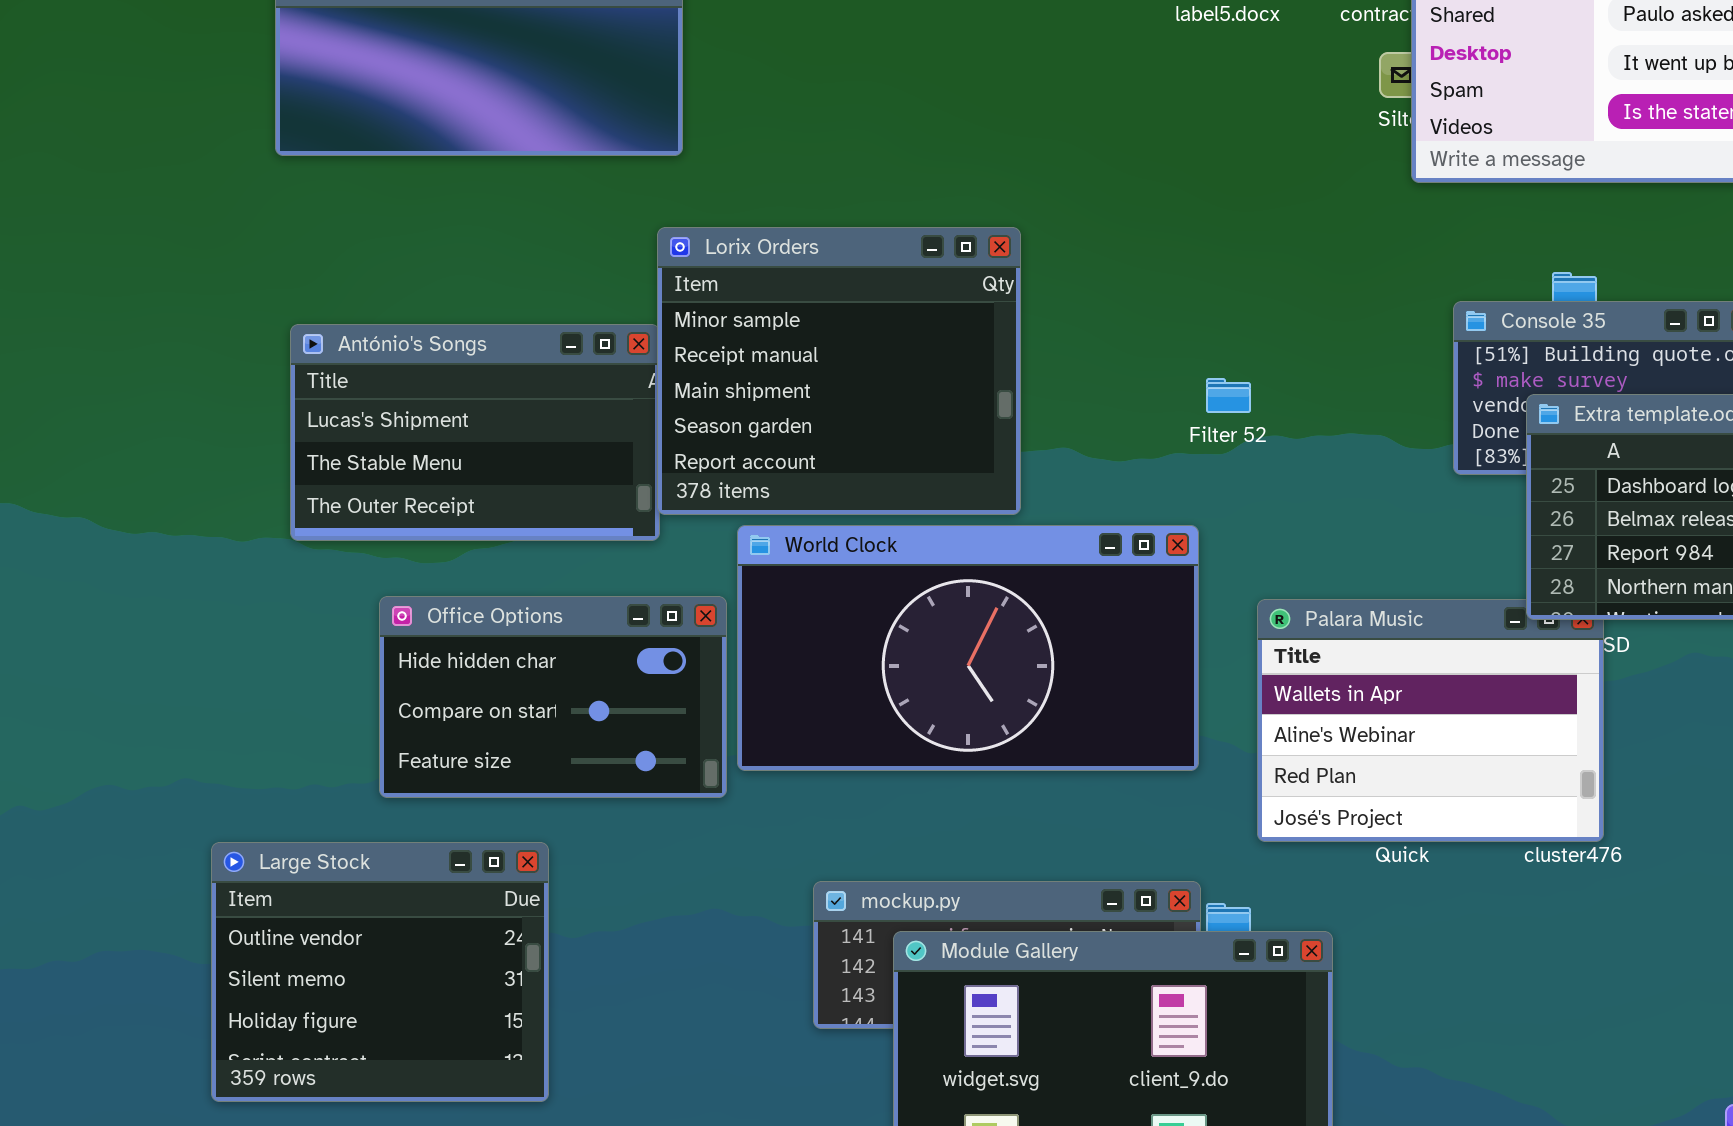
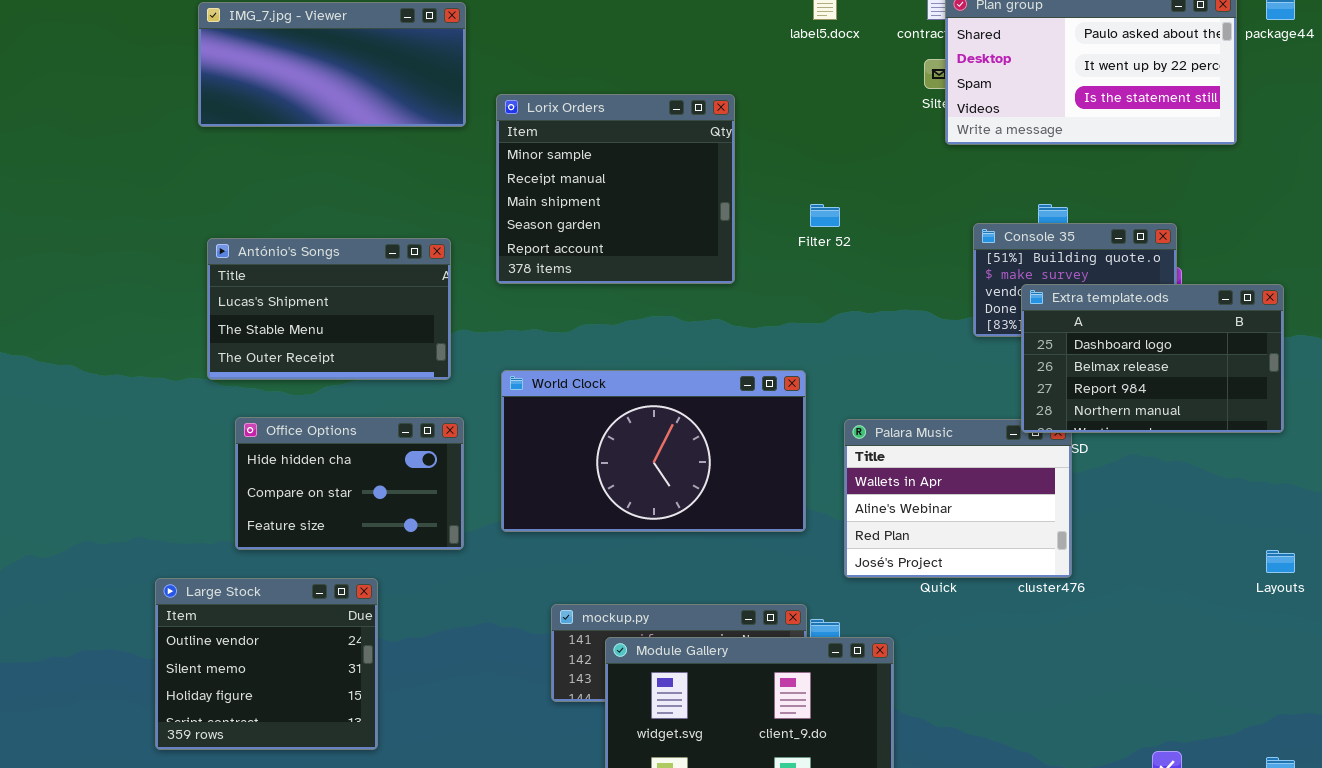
Lorix Orders: [657,227,1021,515] -> [496,94,735,284], moved
Filter 52: [1206,378,1251,413] -> [810,204,840,227], moved
Office Options: [379,596,727,798] -> [235,417,464,550], moved

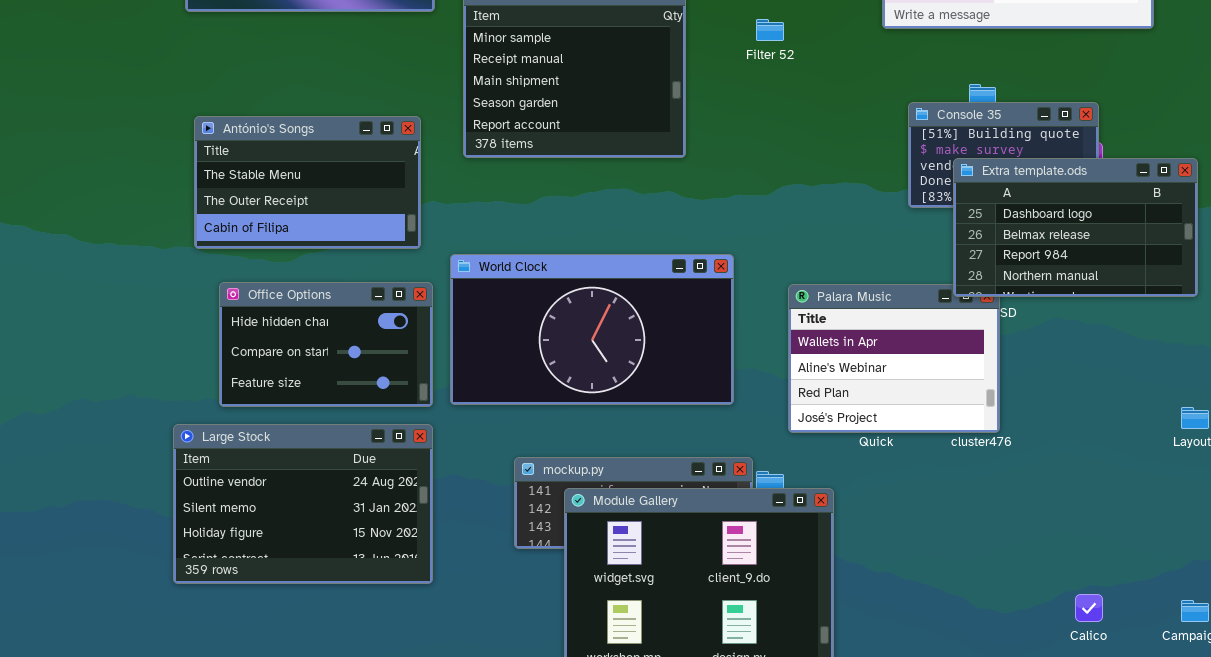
Filter 52: [810,204,840,227] -> [756,19,784,41], moved
António's Songs: [207,238,451,380] -> [194,116,421,249], scrolled down 1 row
World Clock: [501,370,806,532] -> [450,254,734,405], moved
Large Stock: [155,578,378,750] -> [173,424,433,584], moved, resized

